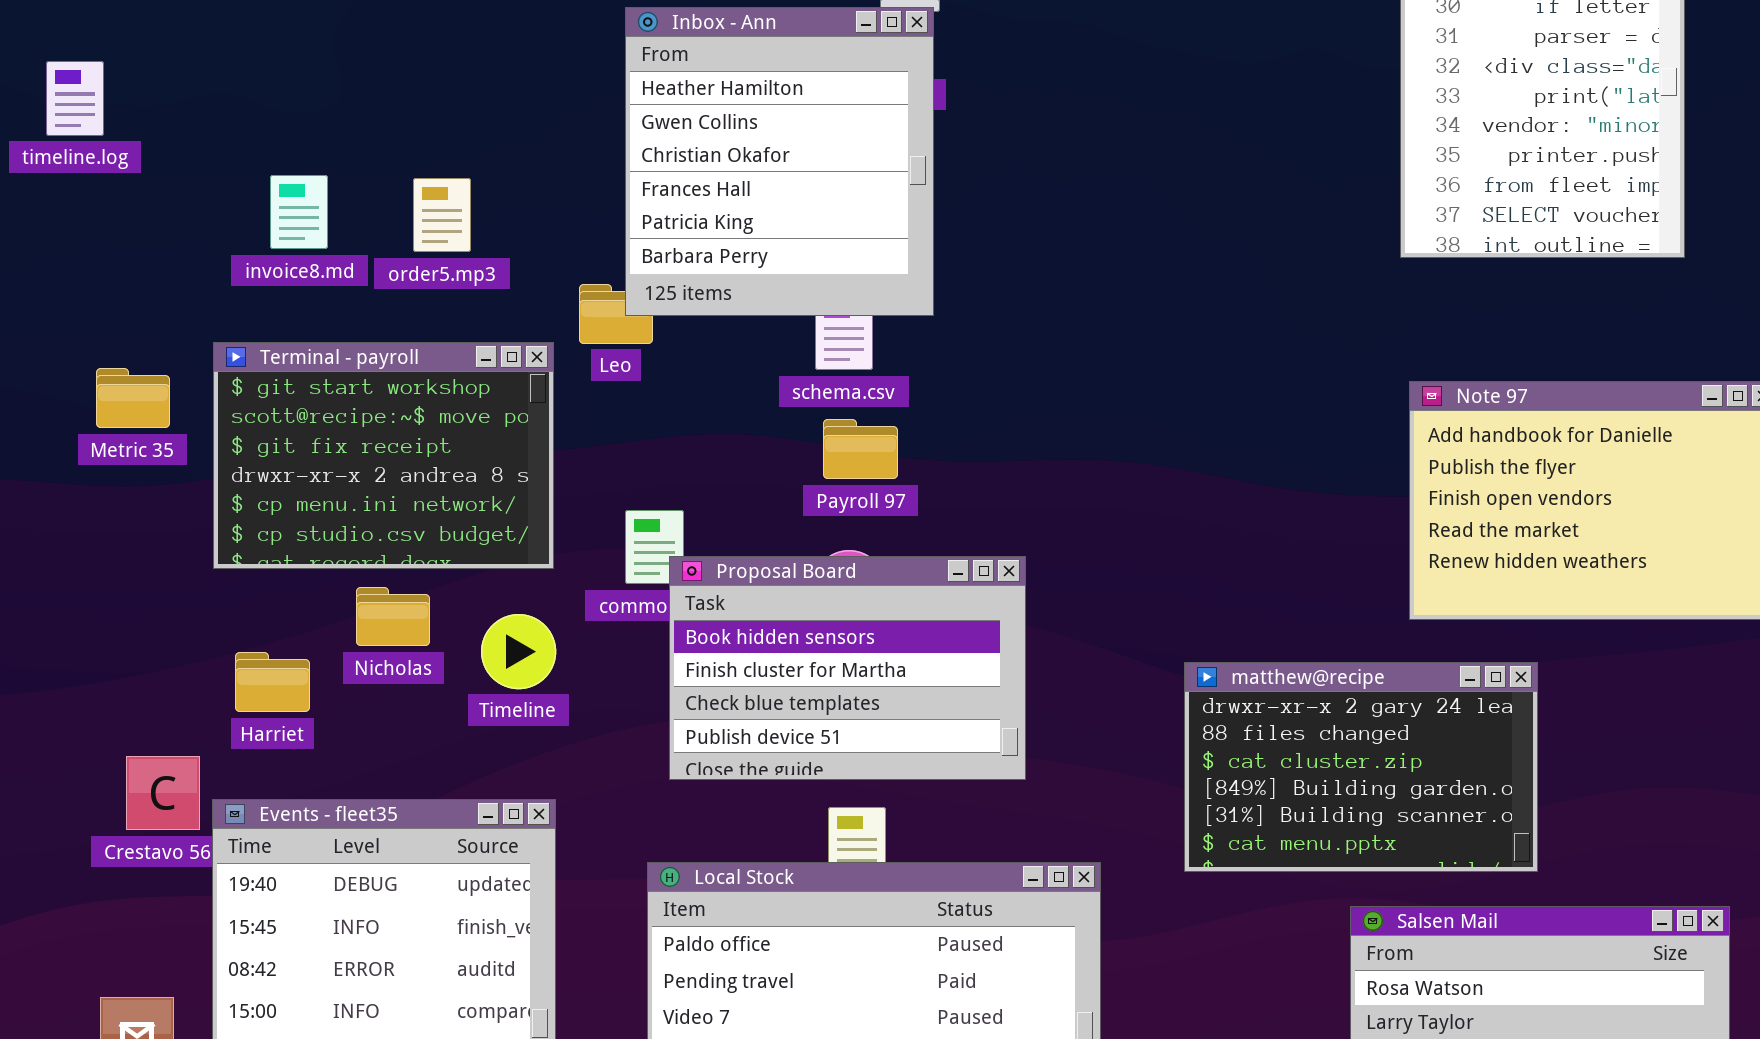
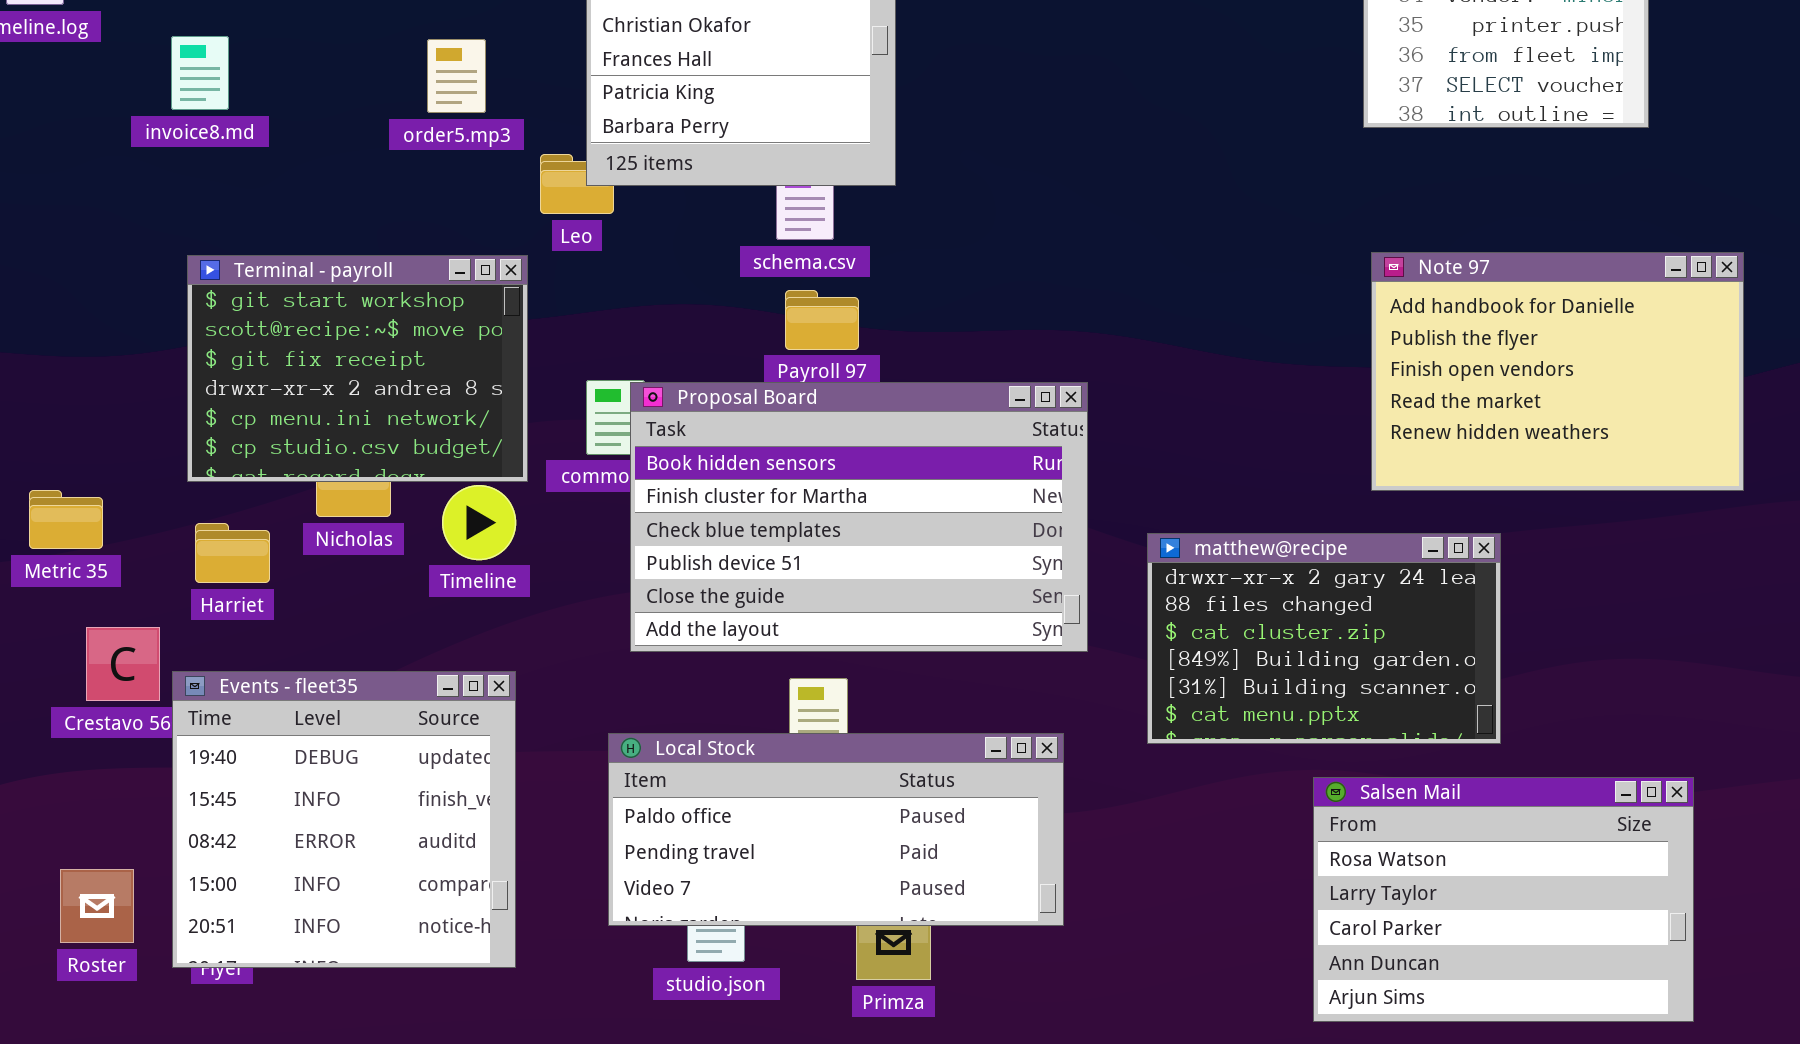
invoice8.md: [270,175,328,249] -> [171,36,229,110], moved
order5.mp3: [413,178,471,252] -> [427,39,486,113], moved
Terminal - payroll: [213,342,554,569] -> [187,255,528,482], moved
Metric 35: [96,368,170,428] -> [29,490,103,549], moved
Proposal Board: [669,556,1026,780] -> [630,382,1088,652], resized

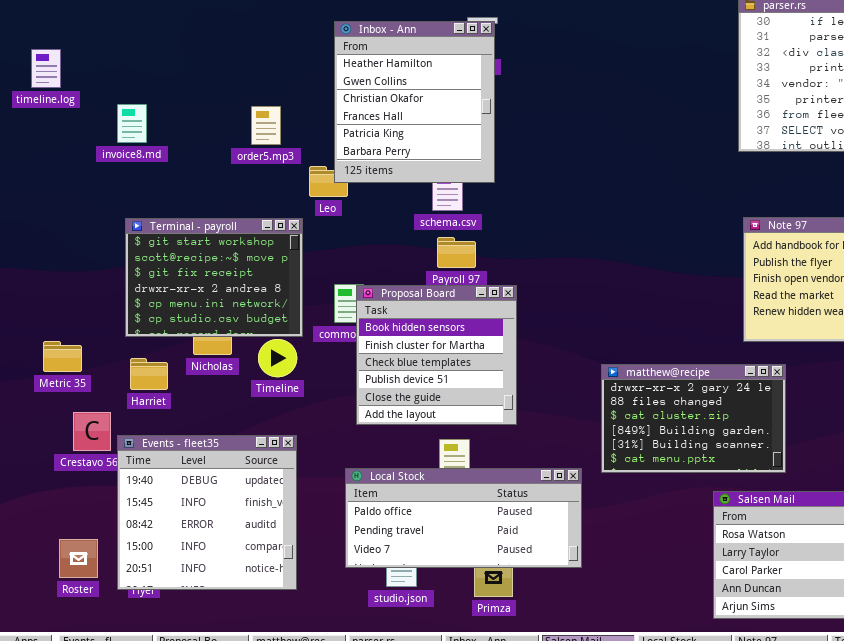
Proposal Board: [630,382,1088,652] -> [356,285,517,425], resized
matthew@recipe: [1147,533,1501,744] -> [601,364,786,473], moved

